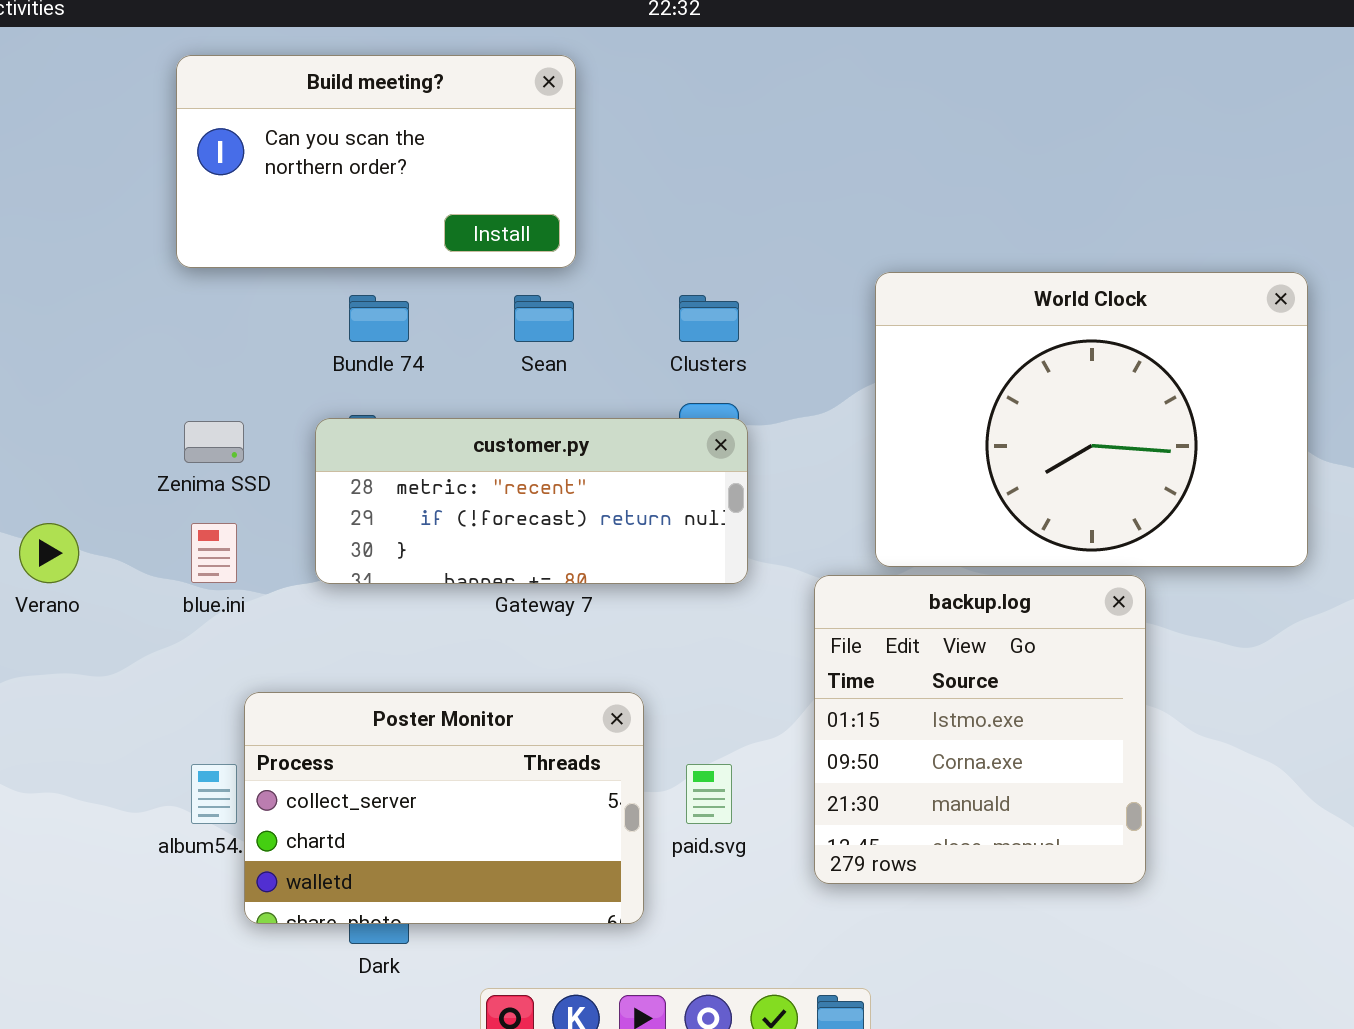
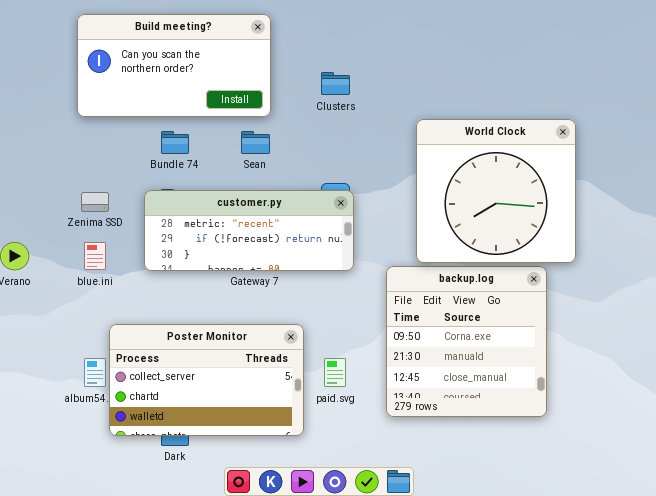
World Clock: [875,272,1308,567] -> [416,119,576,263], resized
Clusters: [679,295,739,342] -> [321,72,350,95], moved
backup.log: [814,575,1146,884] -> [386,266,547,417], scrolled down 1 row

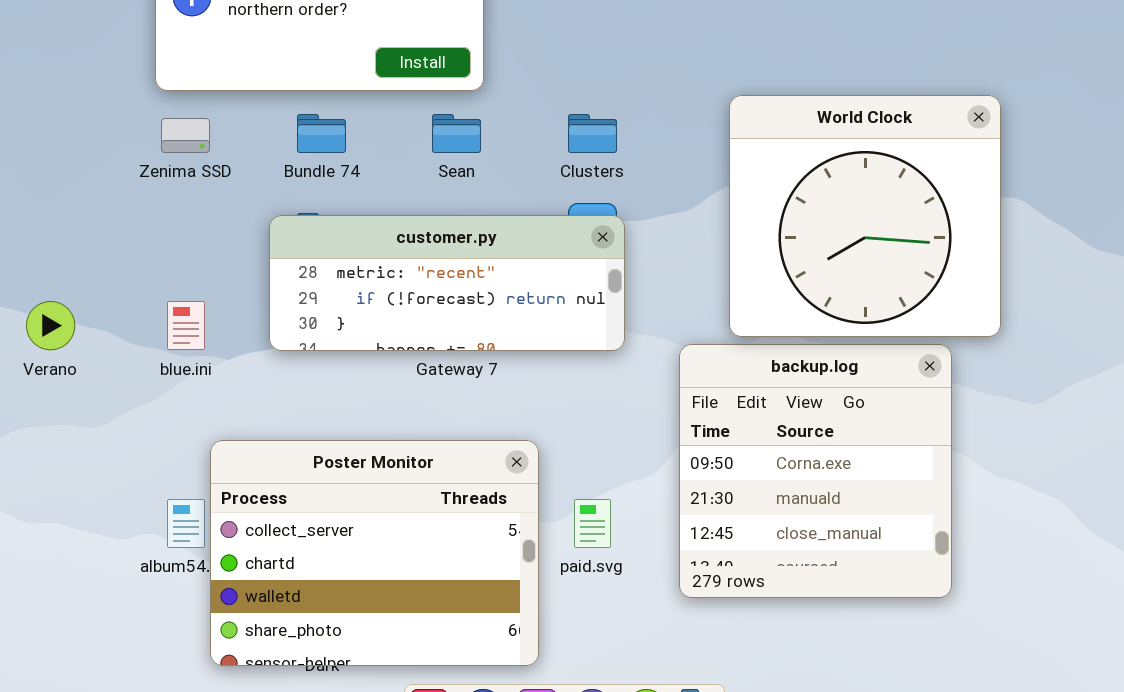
Clusters: [321,72,350,95] -> [568,114,617,153], moved
Zenima SSD: [81,192,109,212] -> [161,118,210,153], moved
Poster Monitor: [109,324,304,436] -> [210,440,539,666], resized

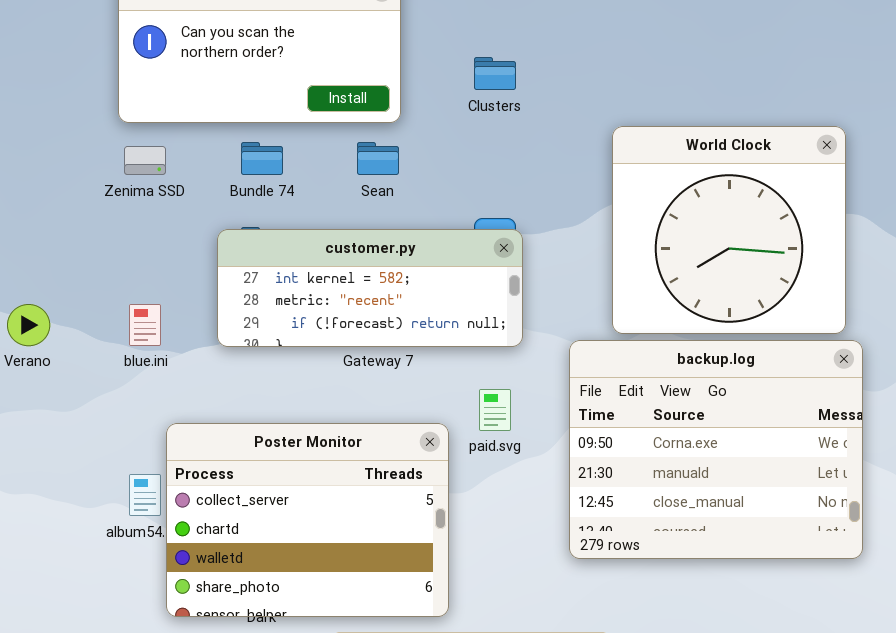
Clusters: [568,114,617,153] -> [474,57,516,90], moved
customer.py: [269,215,625,351] -> [217,229,523,347], scrolled up 1 row
backup.log: [679,344,952,598] -> [569,340,863,559], resized
paid.svg: [574,499,611,548] -> [479,389,511,431], moved

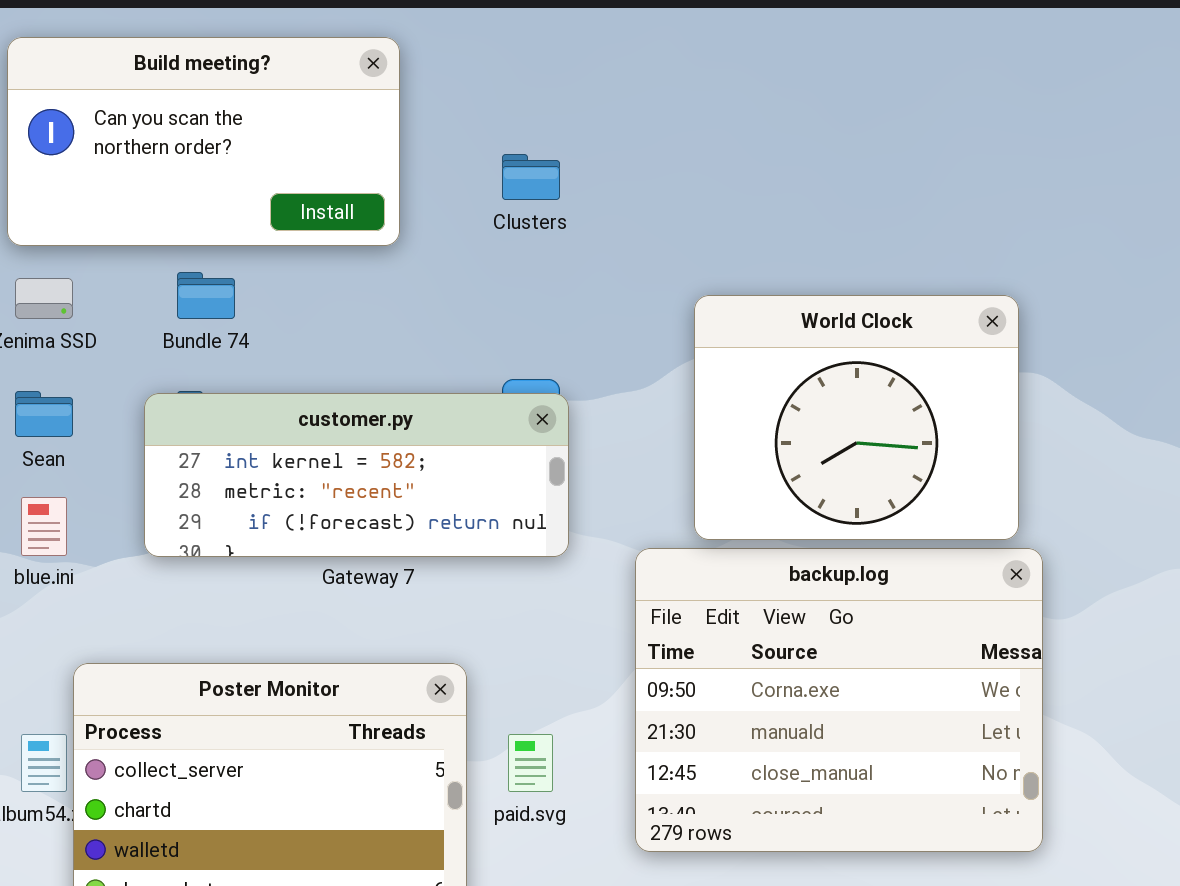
World Clock: [612,126,846,334] -> [694,295,1019,540], resized
Sean: [357,142,399,175] -> [15,391,73,437], moved
paid.svg: [479,389,511,431] -> [508,734,553,792], moved

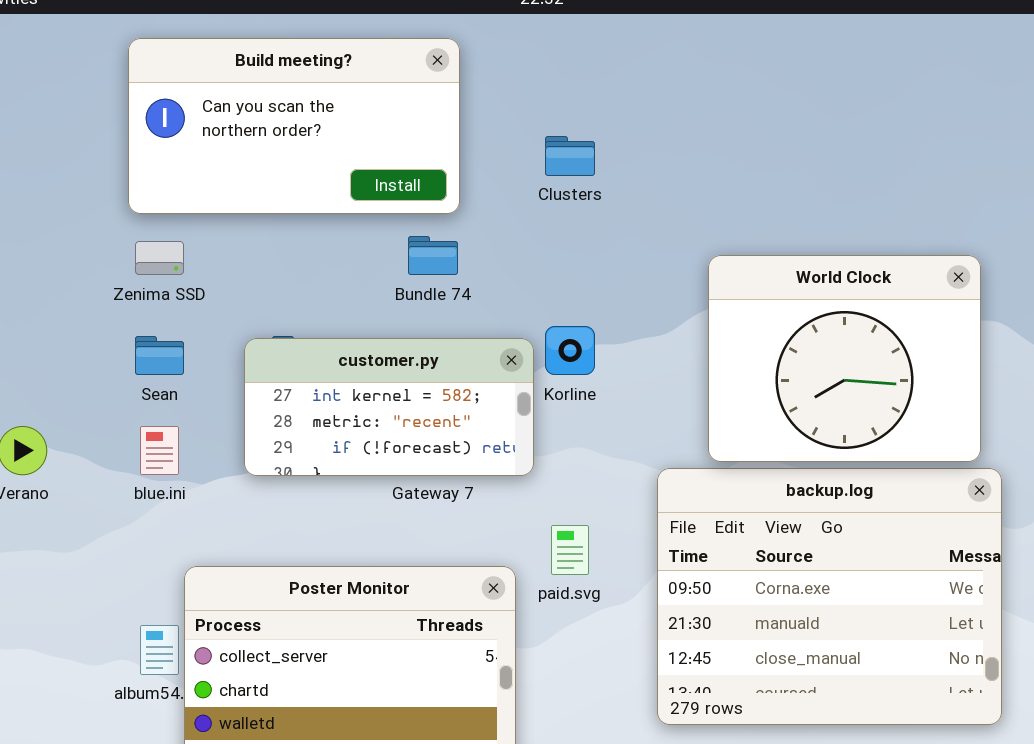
Bundle 74: [177,272,235,319] -> [408,236,458,275], moved
customer.py: [144,393,569,557] -> [244,338,534,476], resized
paid.svg: [508,734,553,792] -> [551,525,589,575], moved

